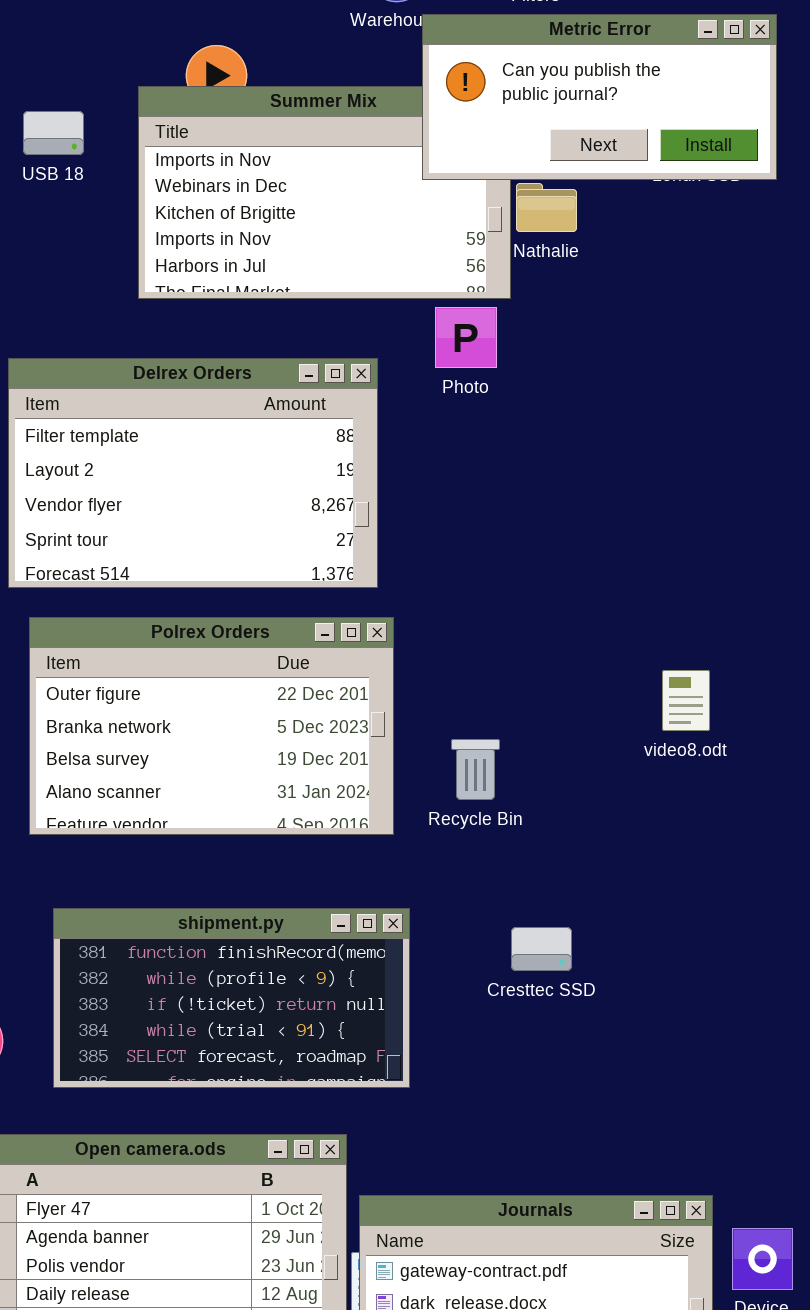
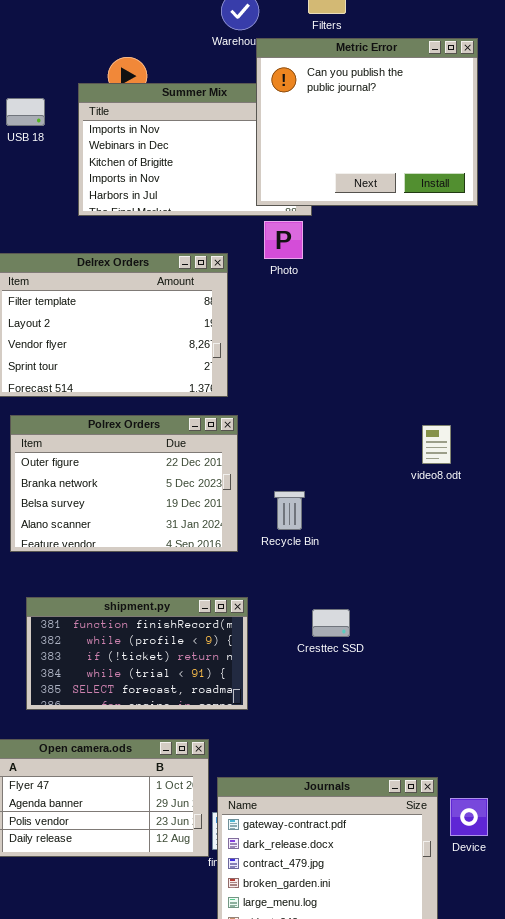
Metric Error: [422,14,777,180] -> [256,38,478,206], resized
video8.odt: [662,670,710,731] -> [422,425,451,464], moved

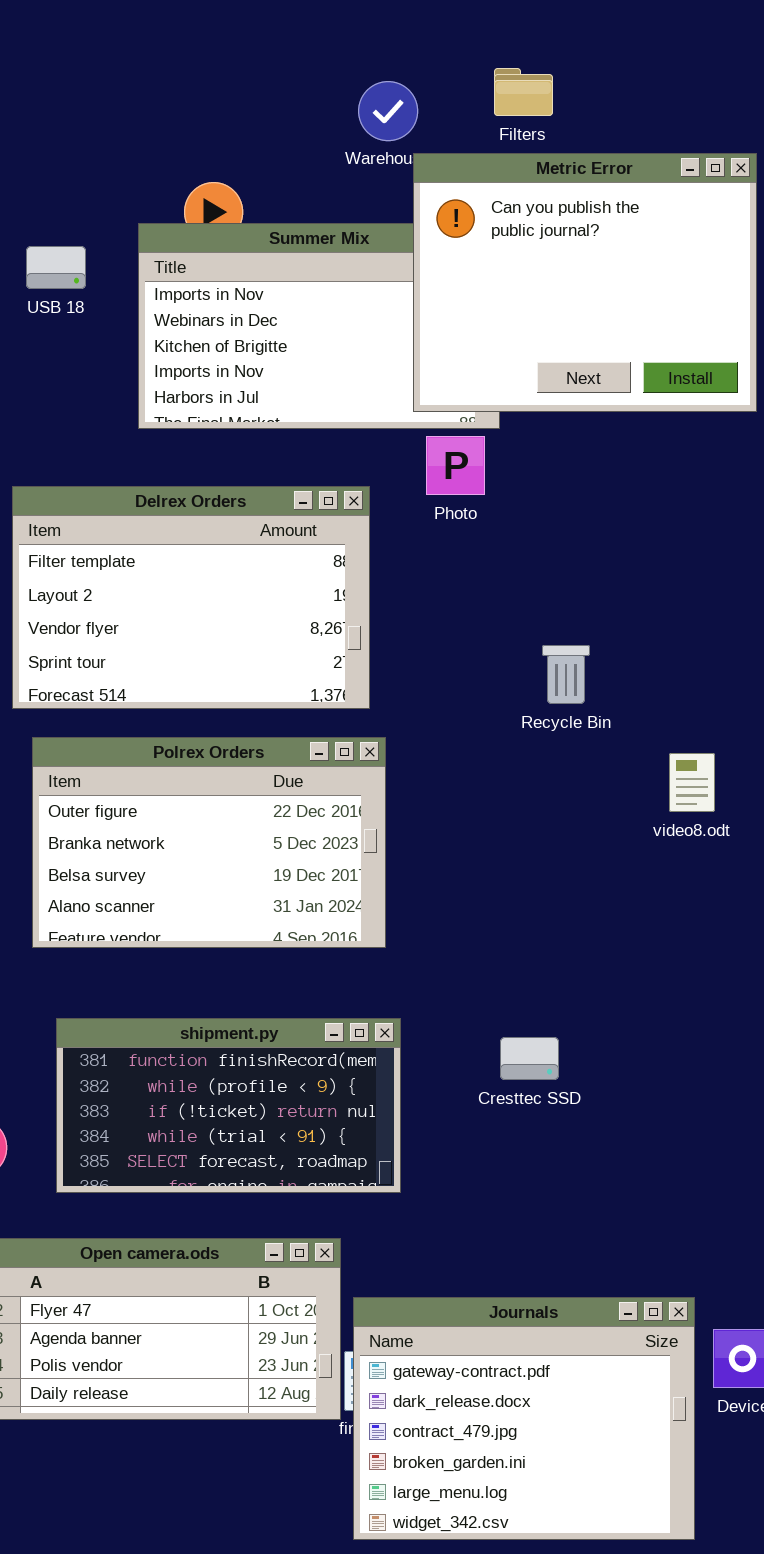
Recycle Bin: [274,491,305,530] -> [542,645,590,704], moved

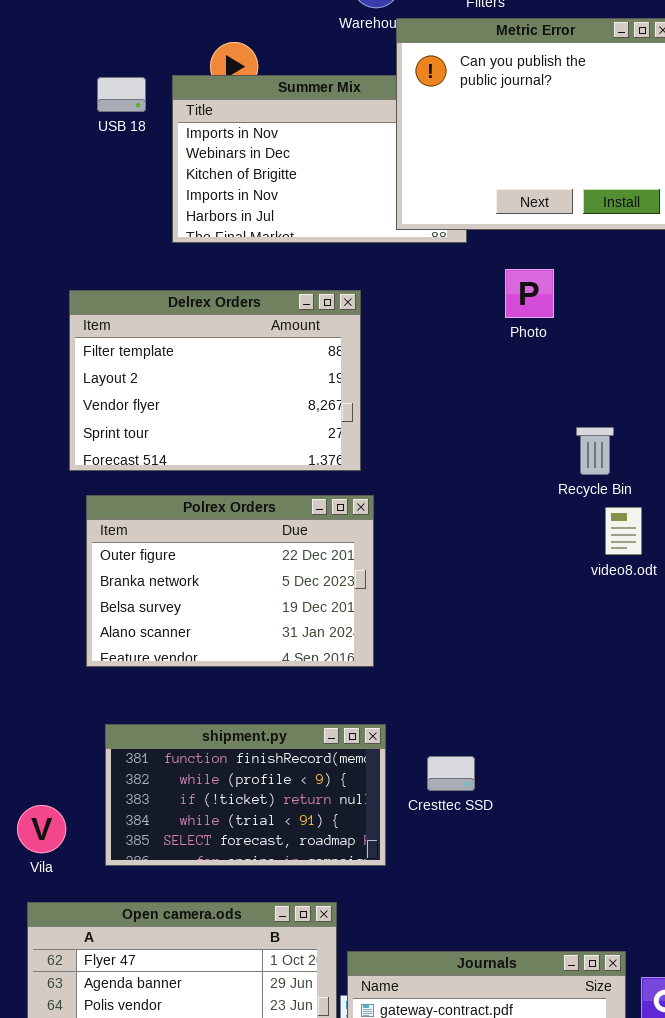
USB 18: [26,246,86,289] -> [97,77,146,112], moved
Photo: [426,436,485,495] -> [505,269,554,318], moved
Recycle Bin: [542,645,590,704] -> [576,427,614,475], moved
Cresttec SSD: [500,1037,559,1080] -> [427,756,475,791], moved

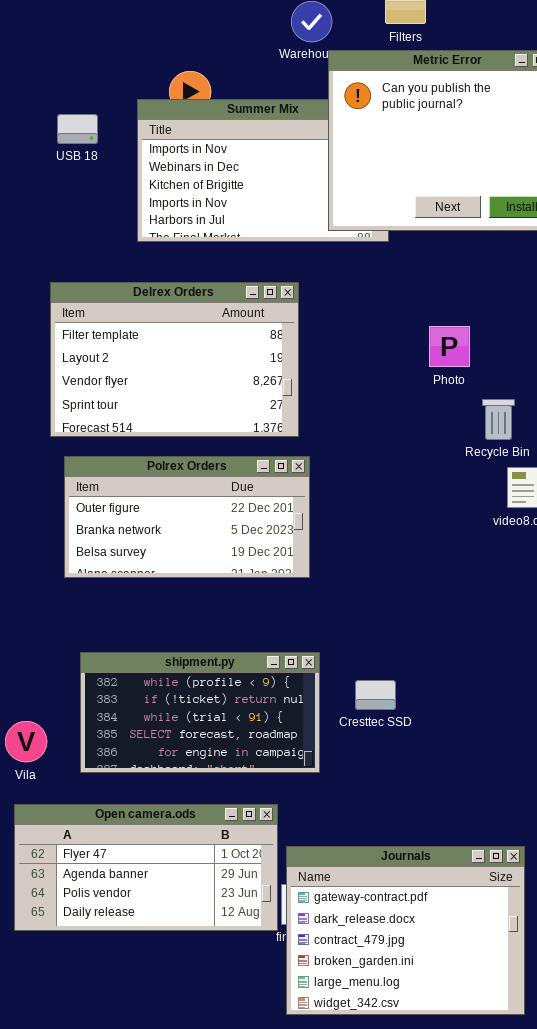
USB 18: [97,77,146,112] -> [57,114,98,144], moved
Photo: [505,269,554,318] -> [429,326,470,367], moved
Polrex Orders: [86,495,374,667] -> [64,456,310,578], resized
shipment.py: [105,724,386,866] -> [80,652,320,773], scrolled down 1 row

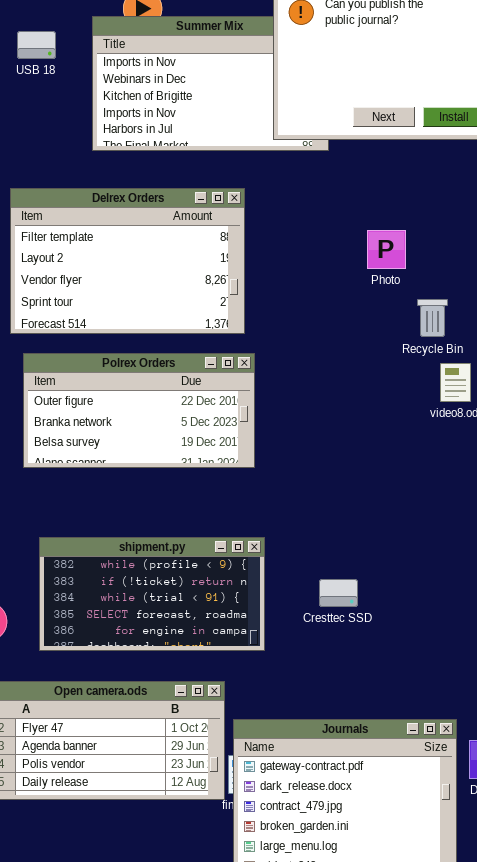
Cresttec SSD: [355,680,396,710] -> [319,579,358,607], moved

